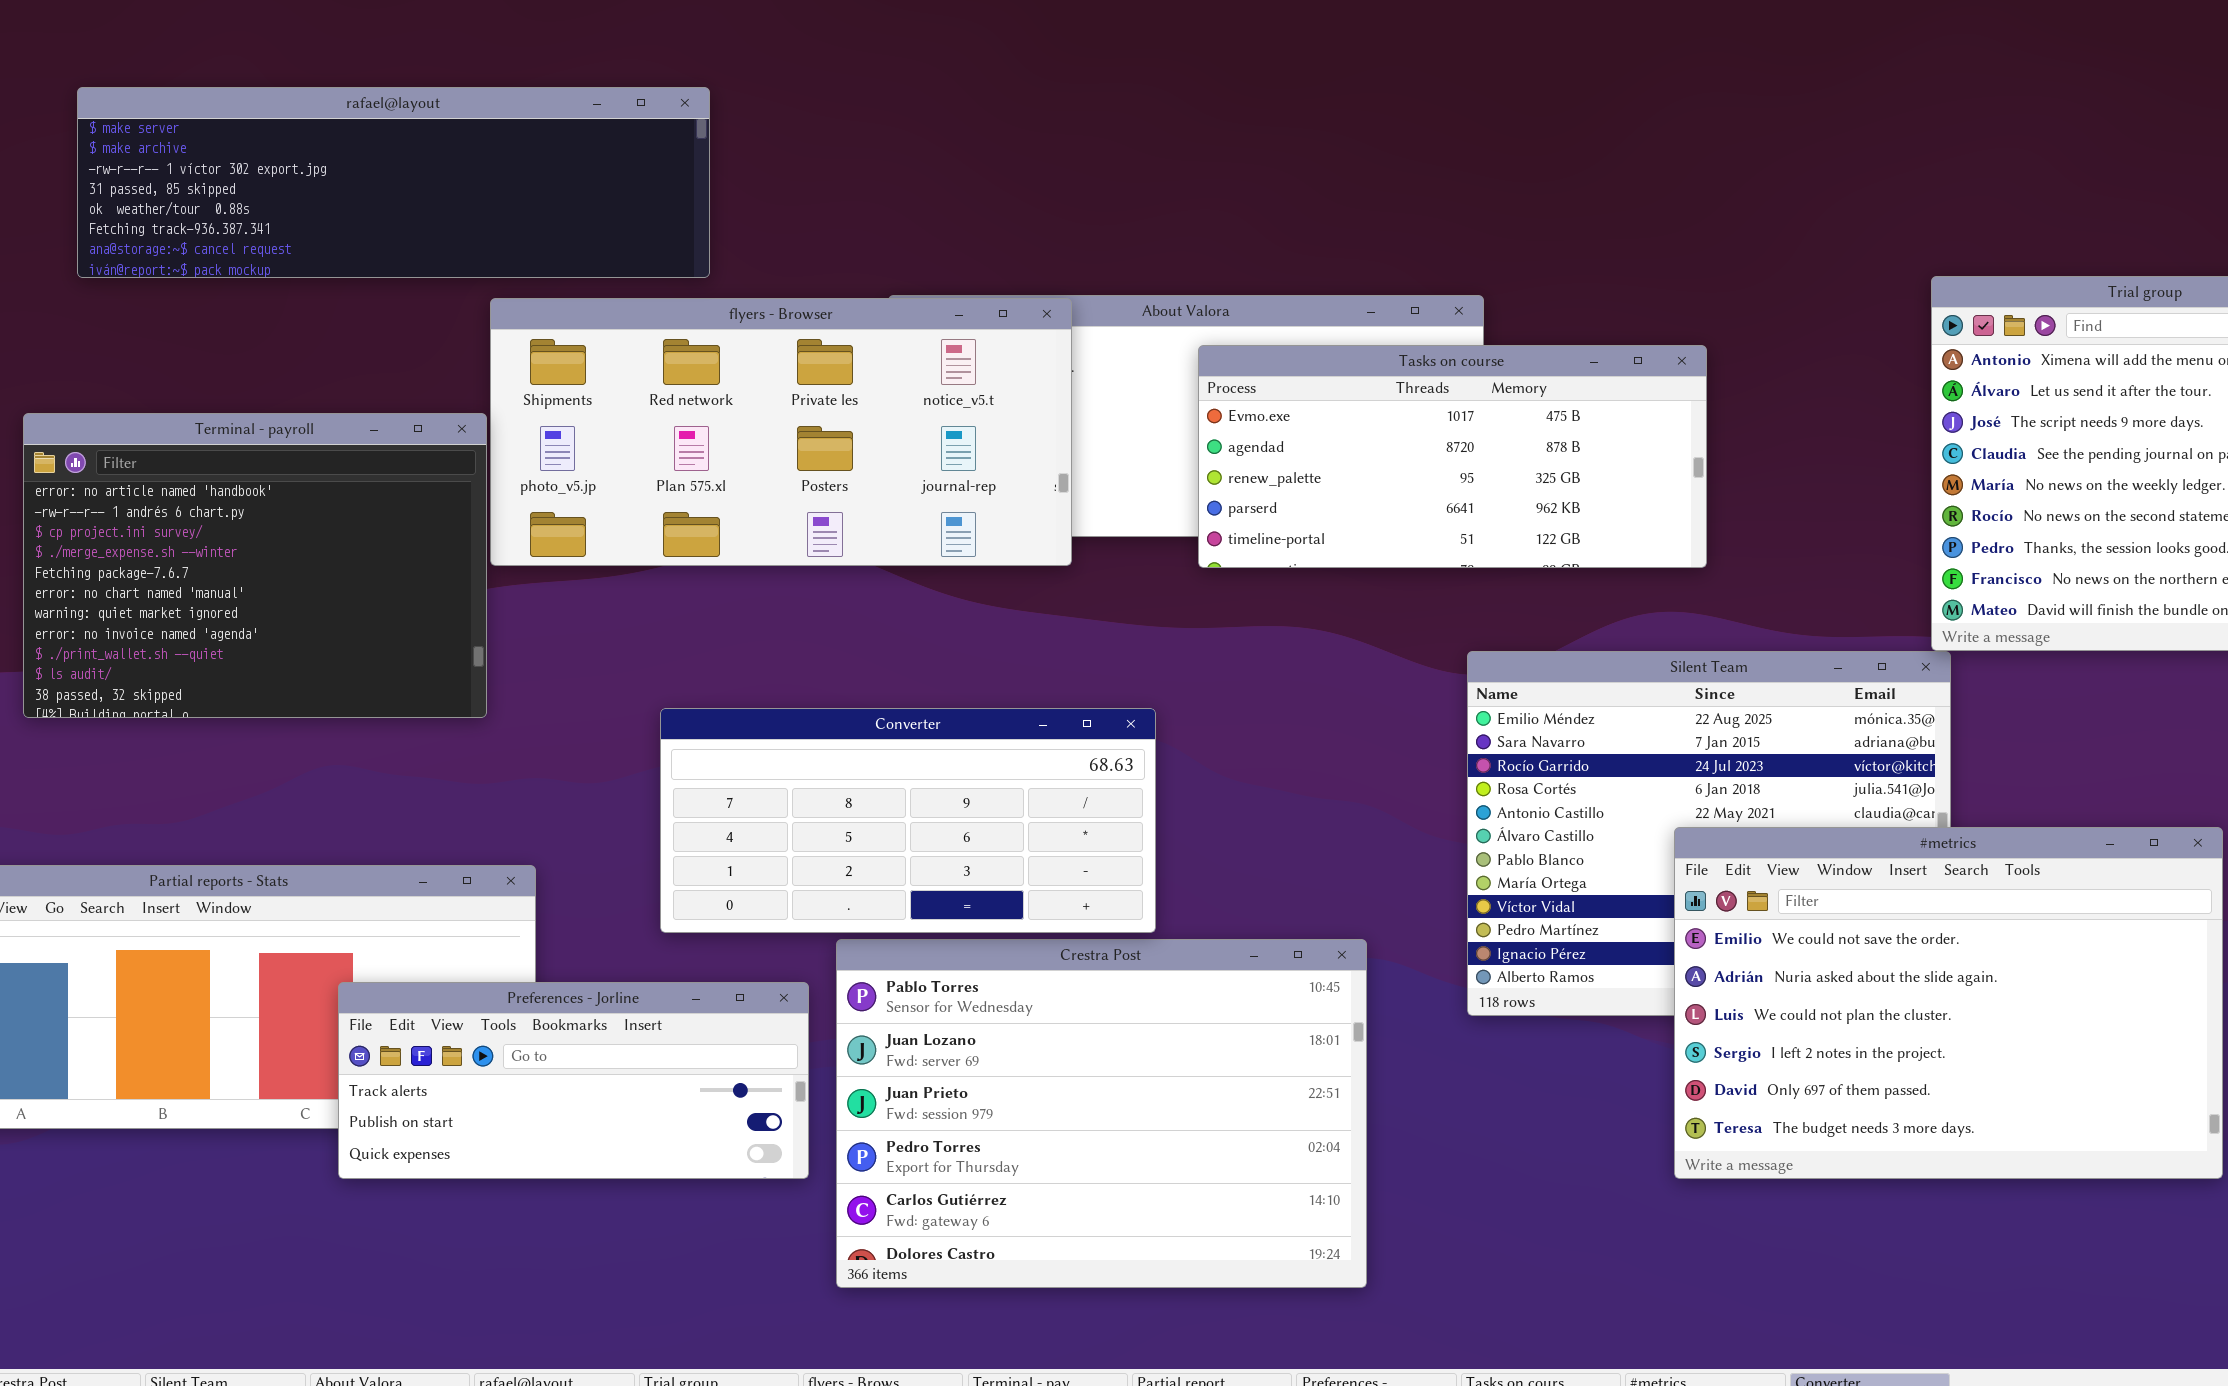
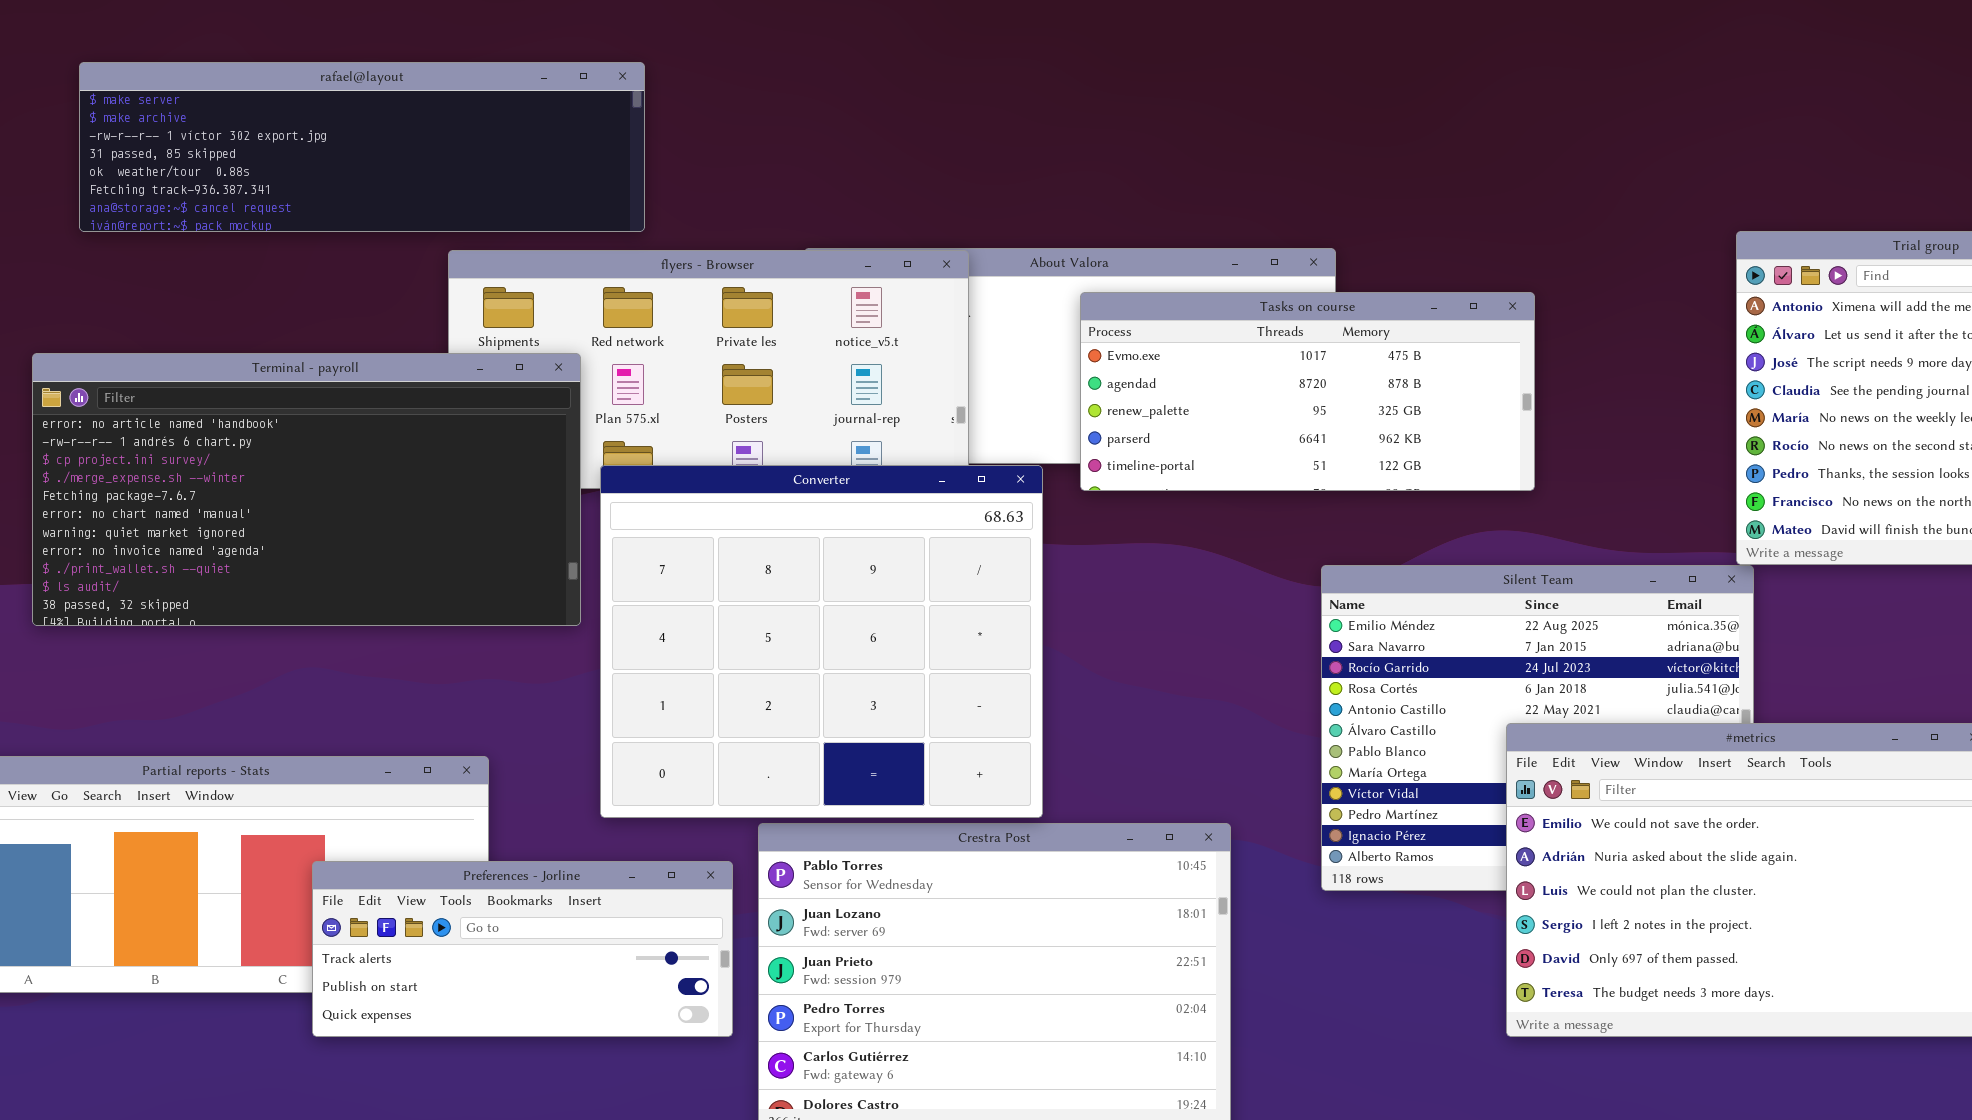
Terminal - payroll: [23,413,487,718] -> [32,353,581,626], resized
Converter: [660,708,1156,933] -> [600,465,1043,818], resized

